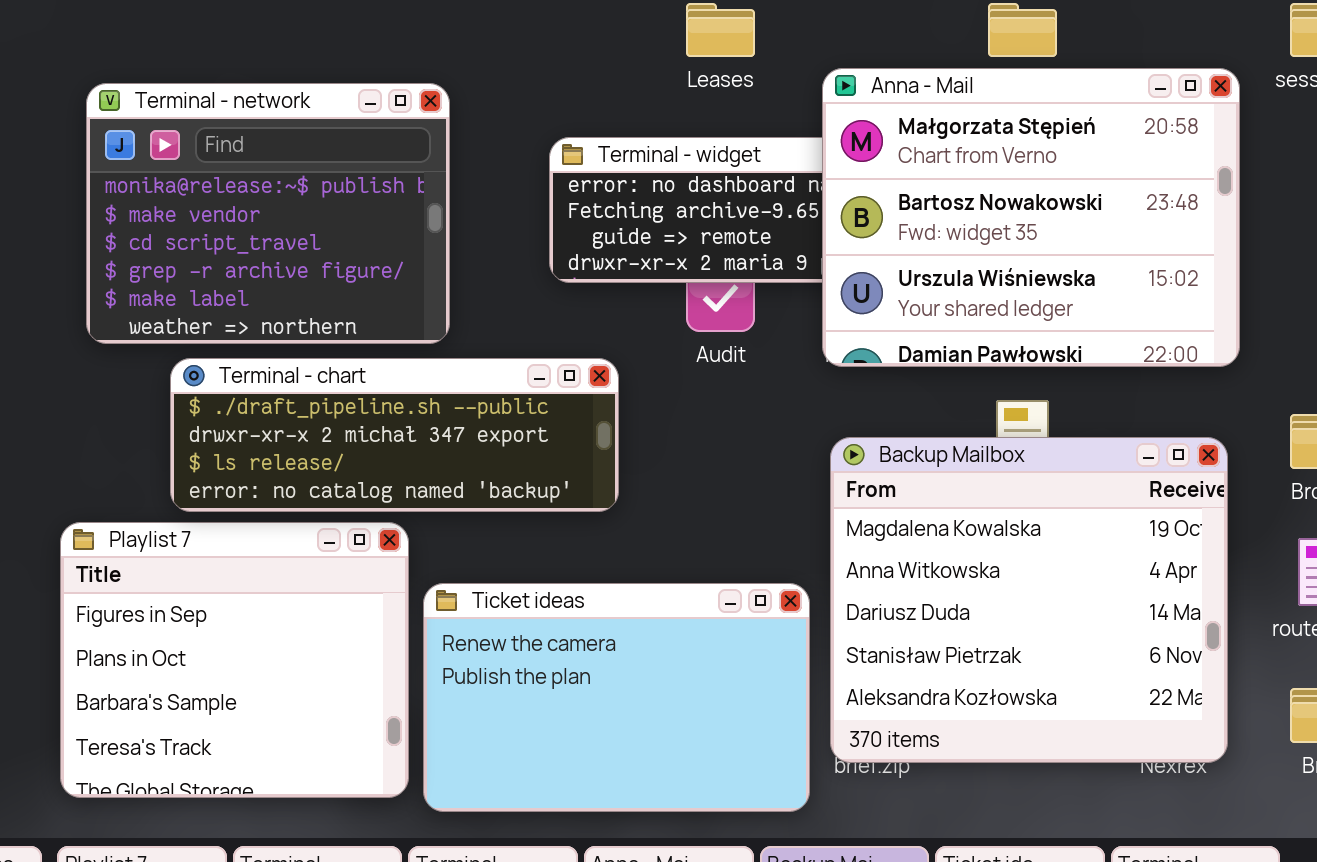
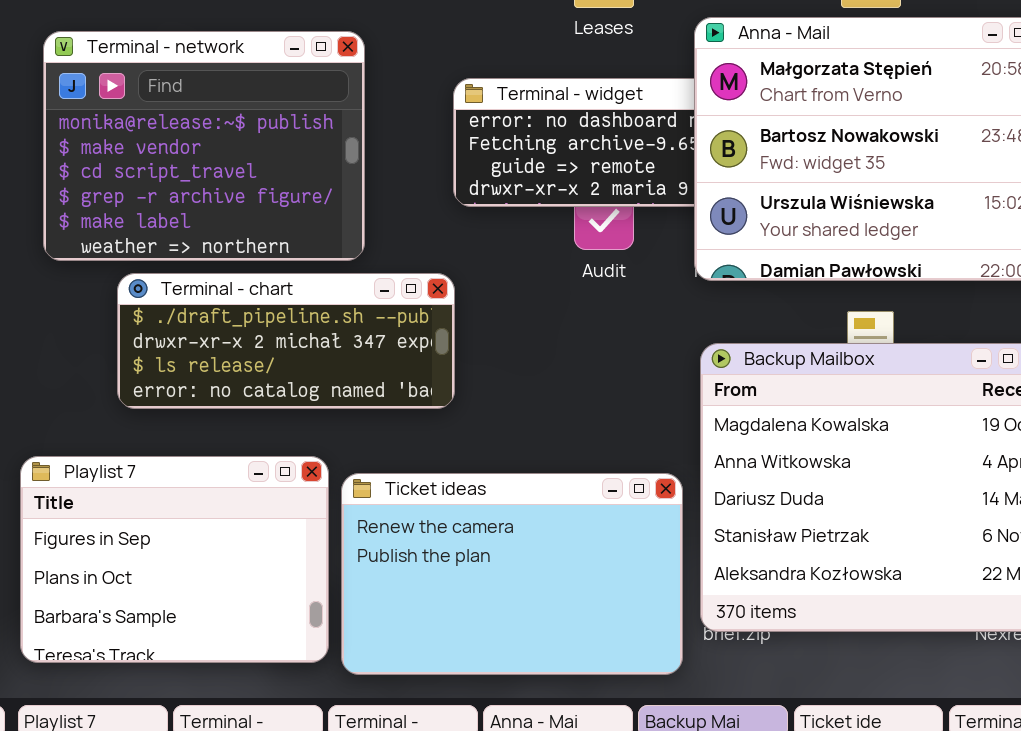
Terminal - chart: [170,358,619,512] -> [117,273,455,409], resized
Playlist 7: [60,522,409,798] -> [20,456,329,663], resized

